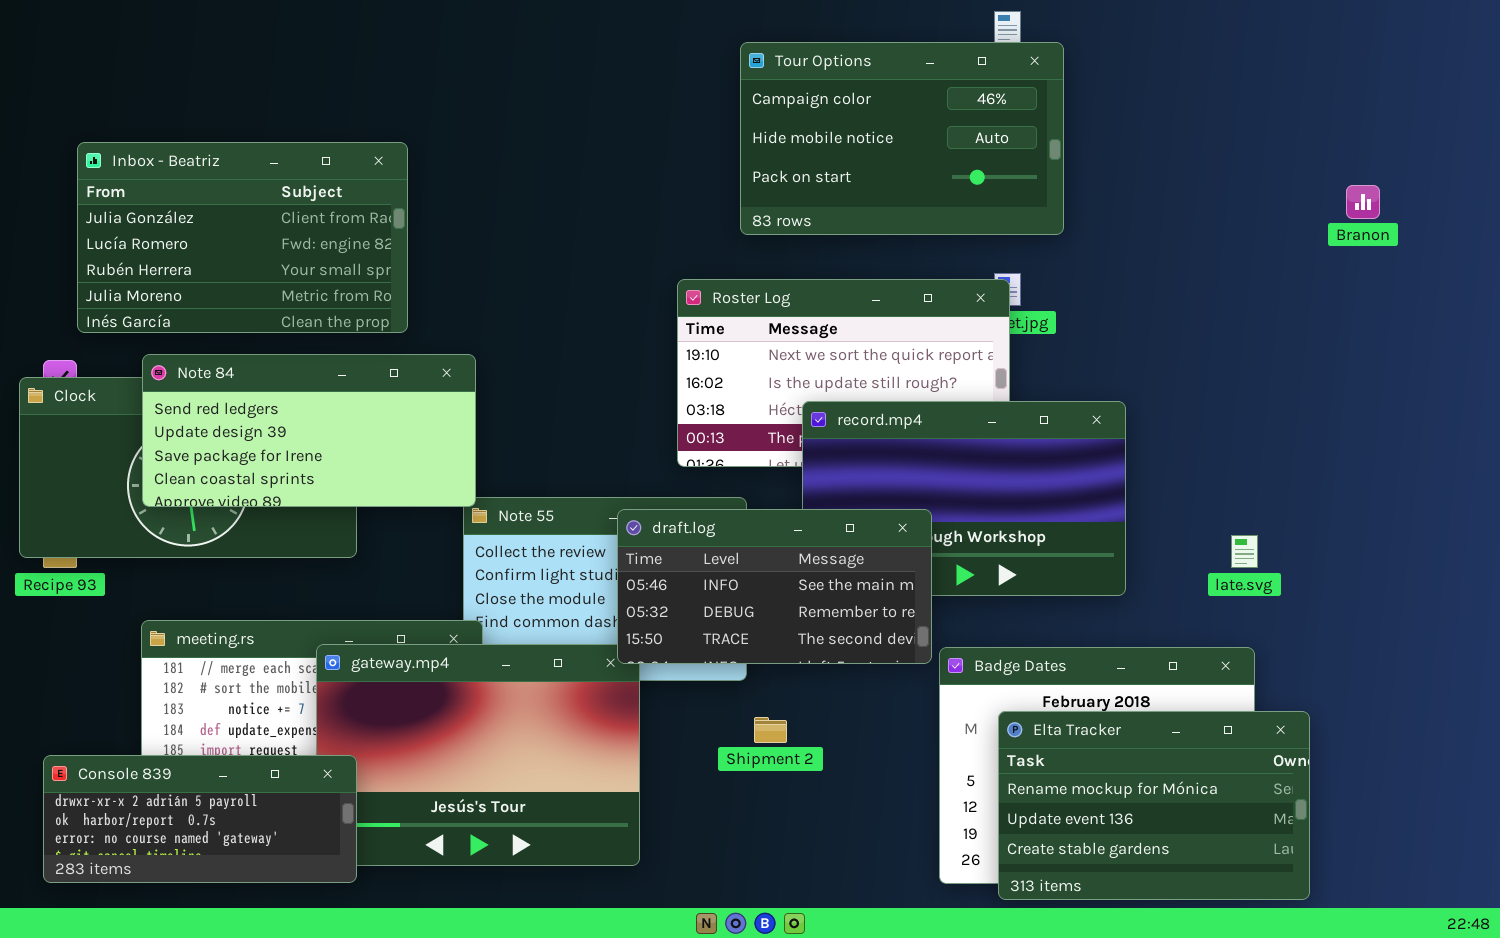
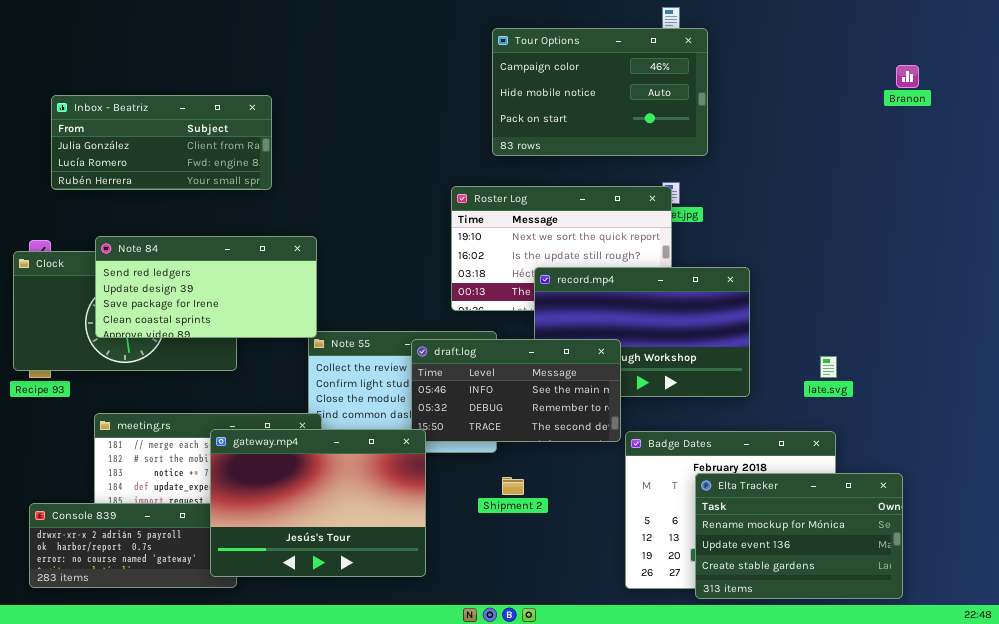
Inbox - Beatriz: [77,142,408,333] -> [51,95,272,190], resized
Branon: [1346,185,1380,219] -> [896,65,919,88], moved
gateway.mp4: [316,644,640,866] -> [210,429,426,577], raised
Elta Tracker: [998,711,1310,900] -> [695,473,903,599], moved

